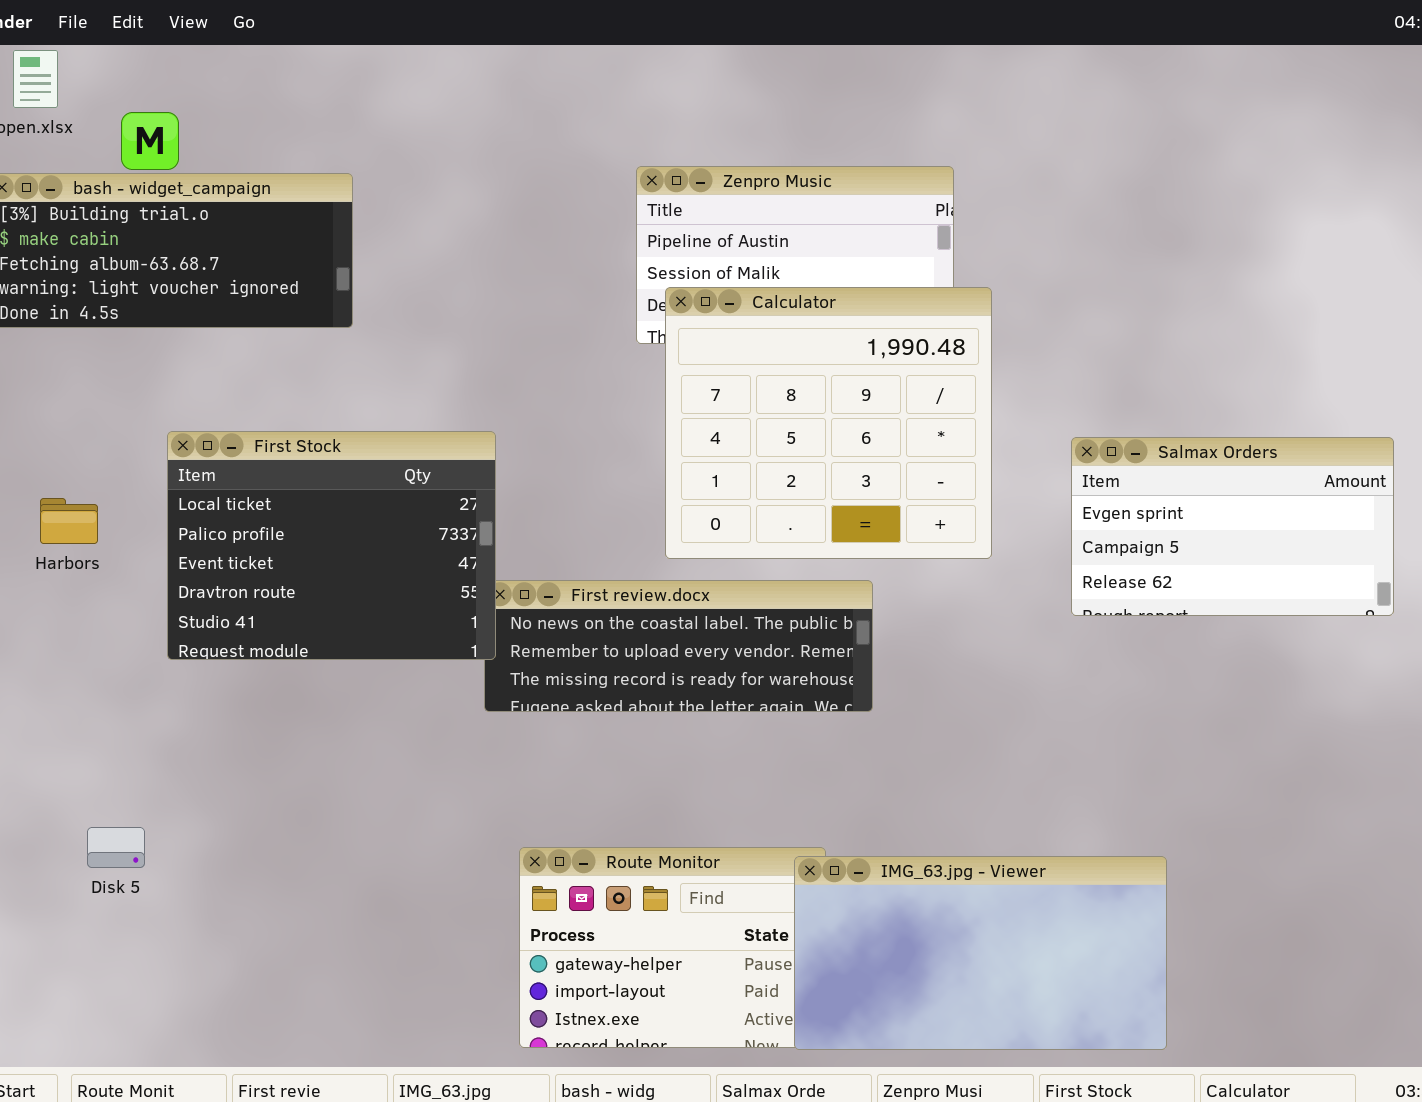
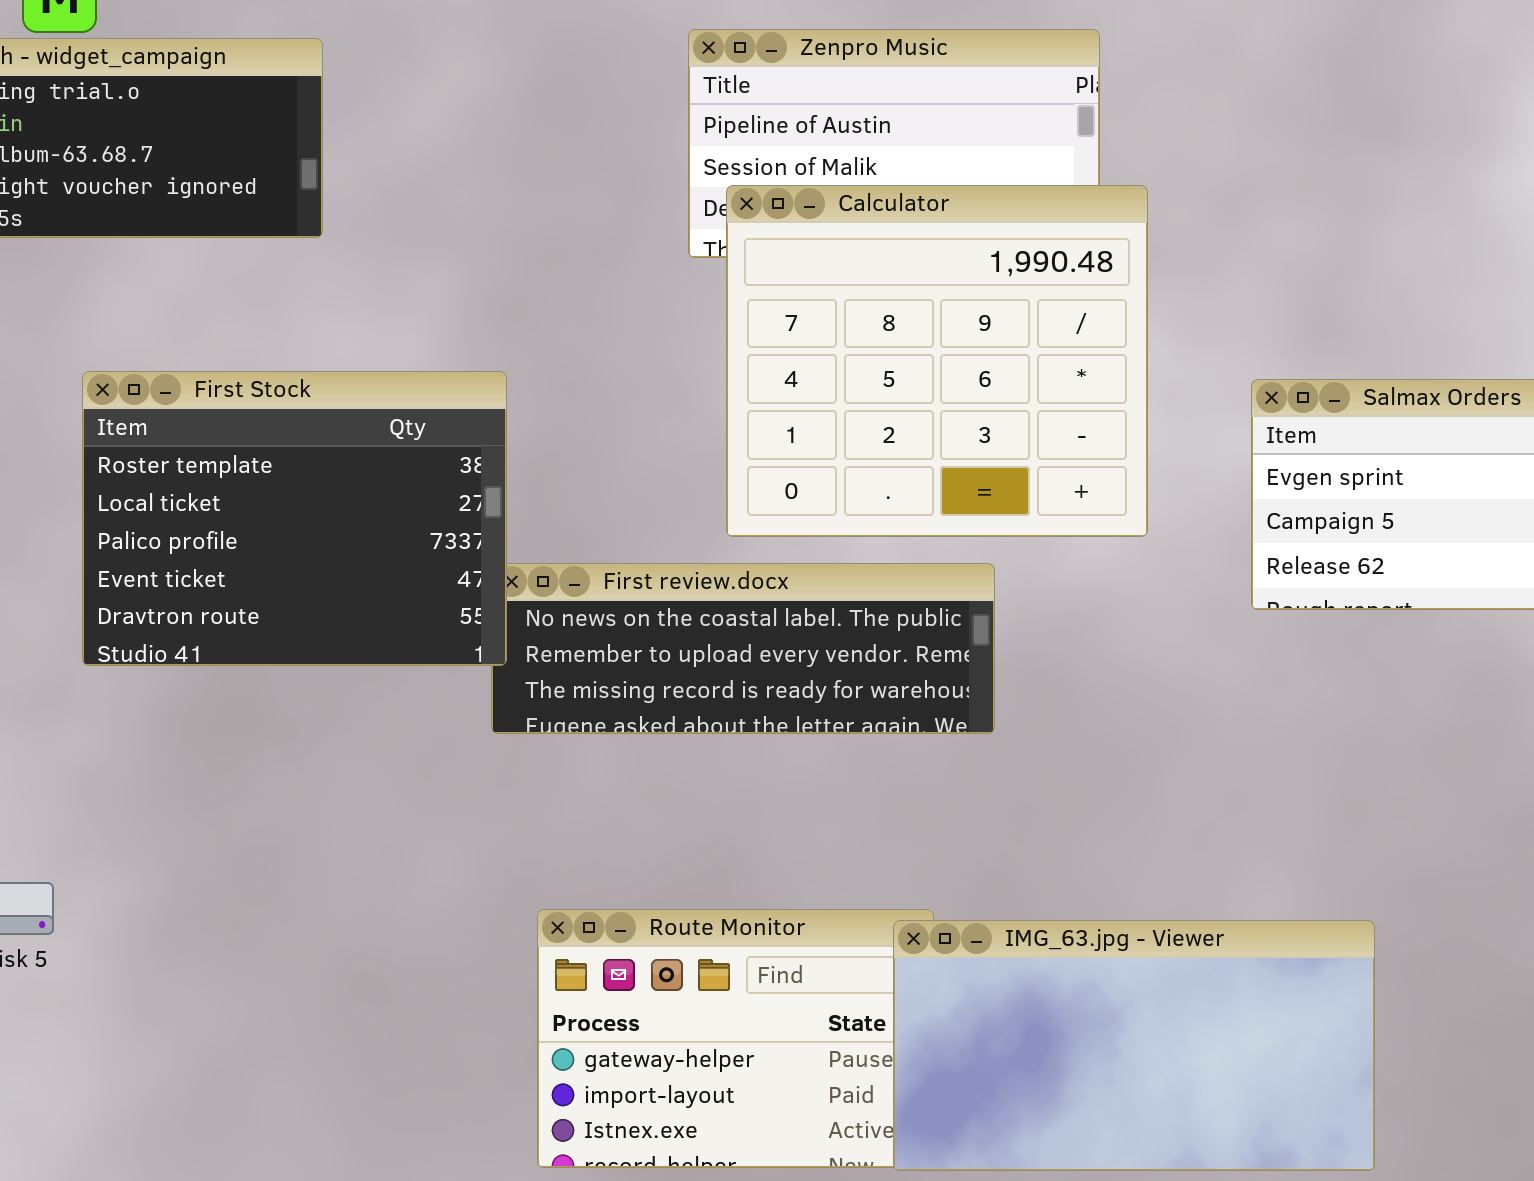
First Stock: [167,431,496,660] -> [82,371,507,666], scrolled up 1 row

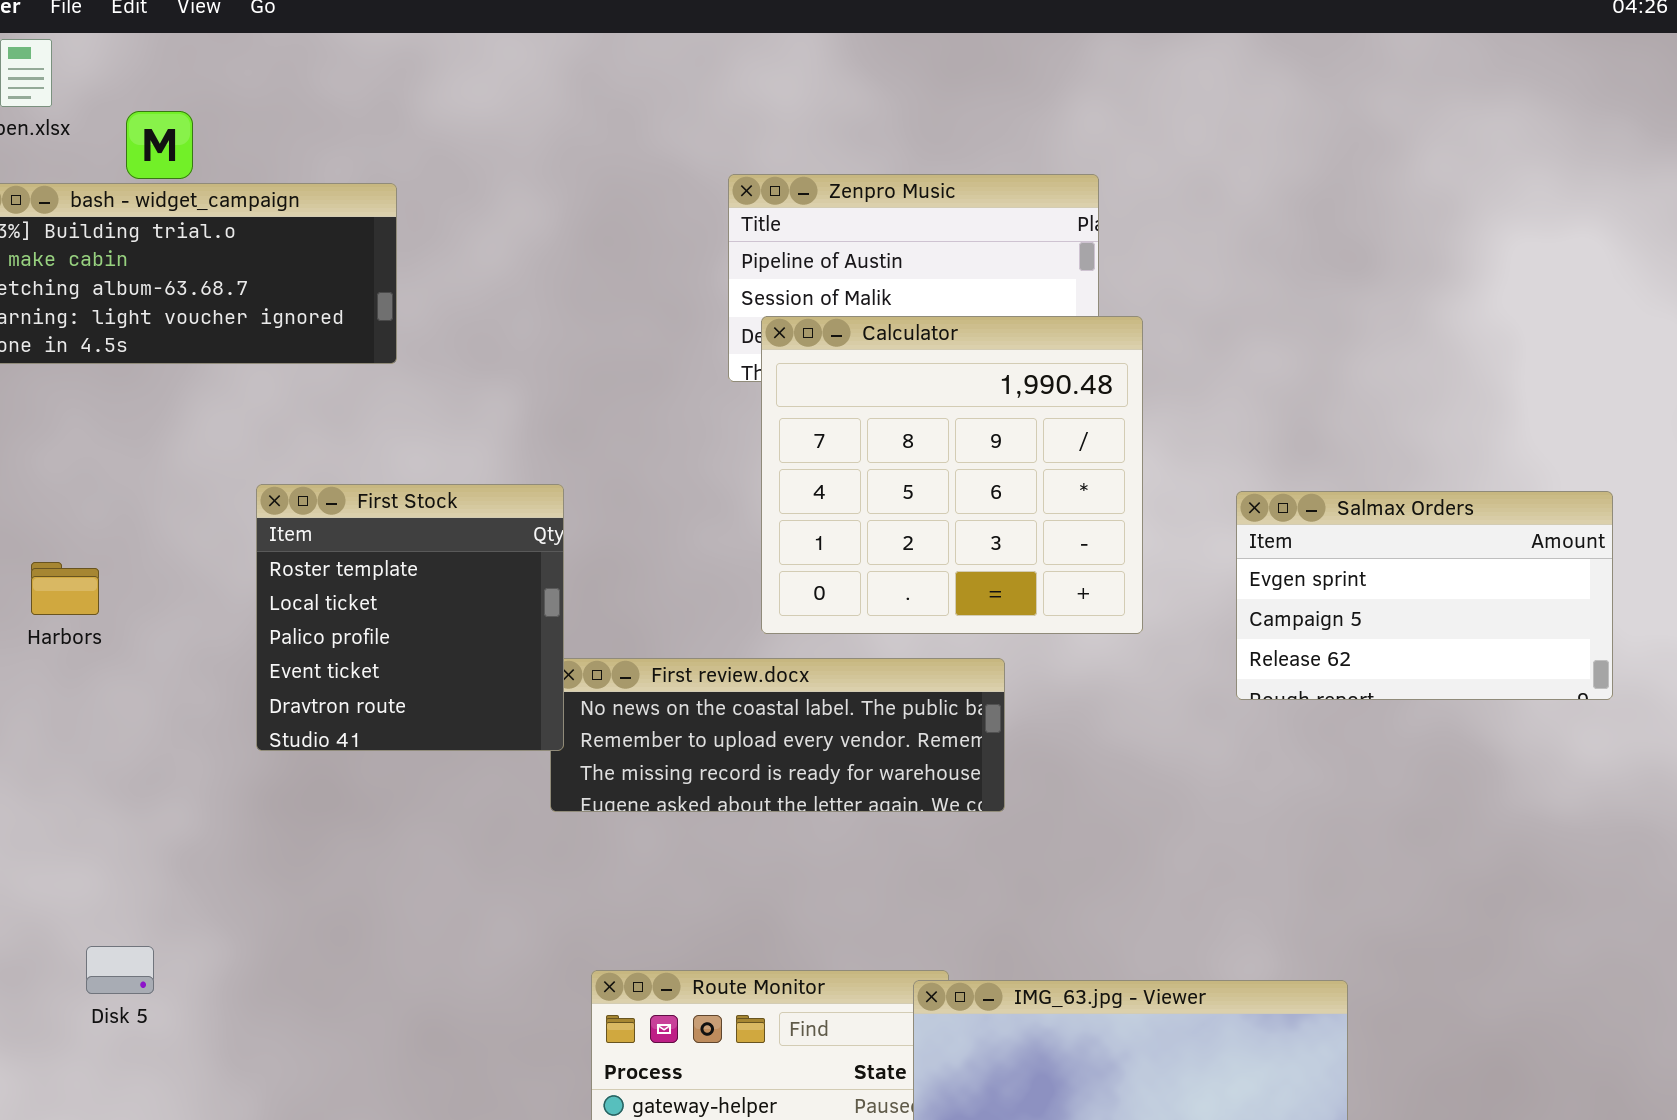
First Stock: [82,371,507,666] -> [256,484,564,751], resized

